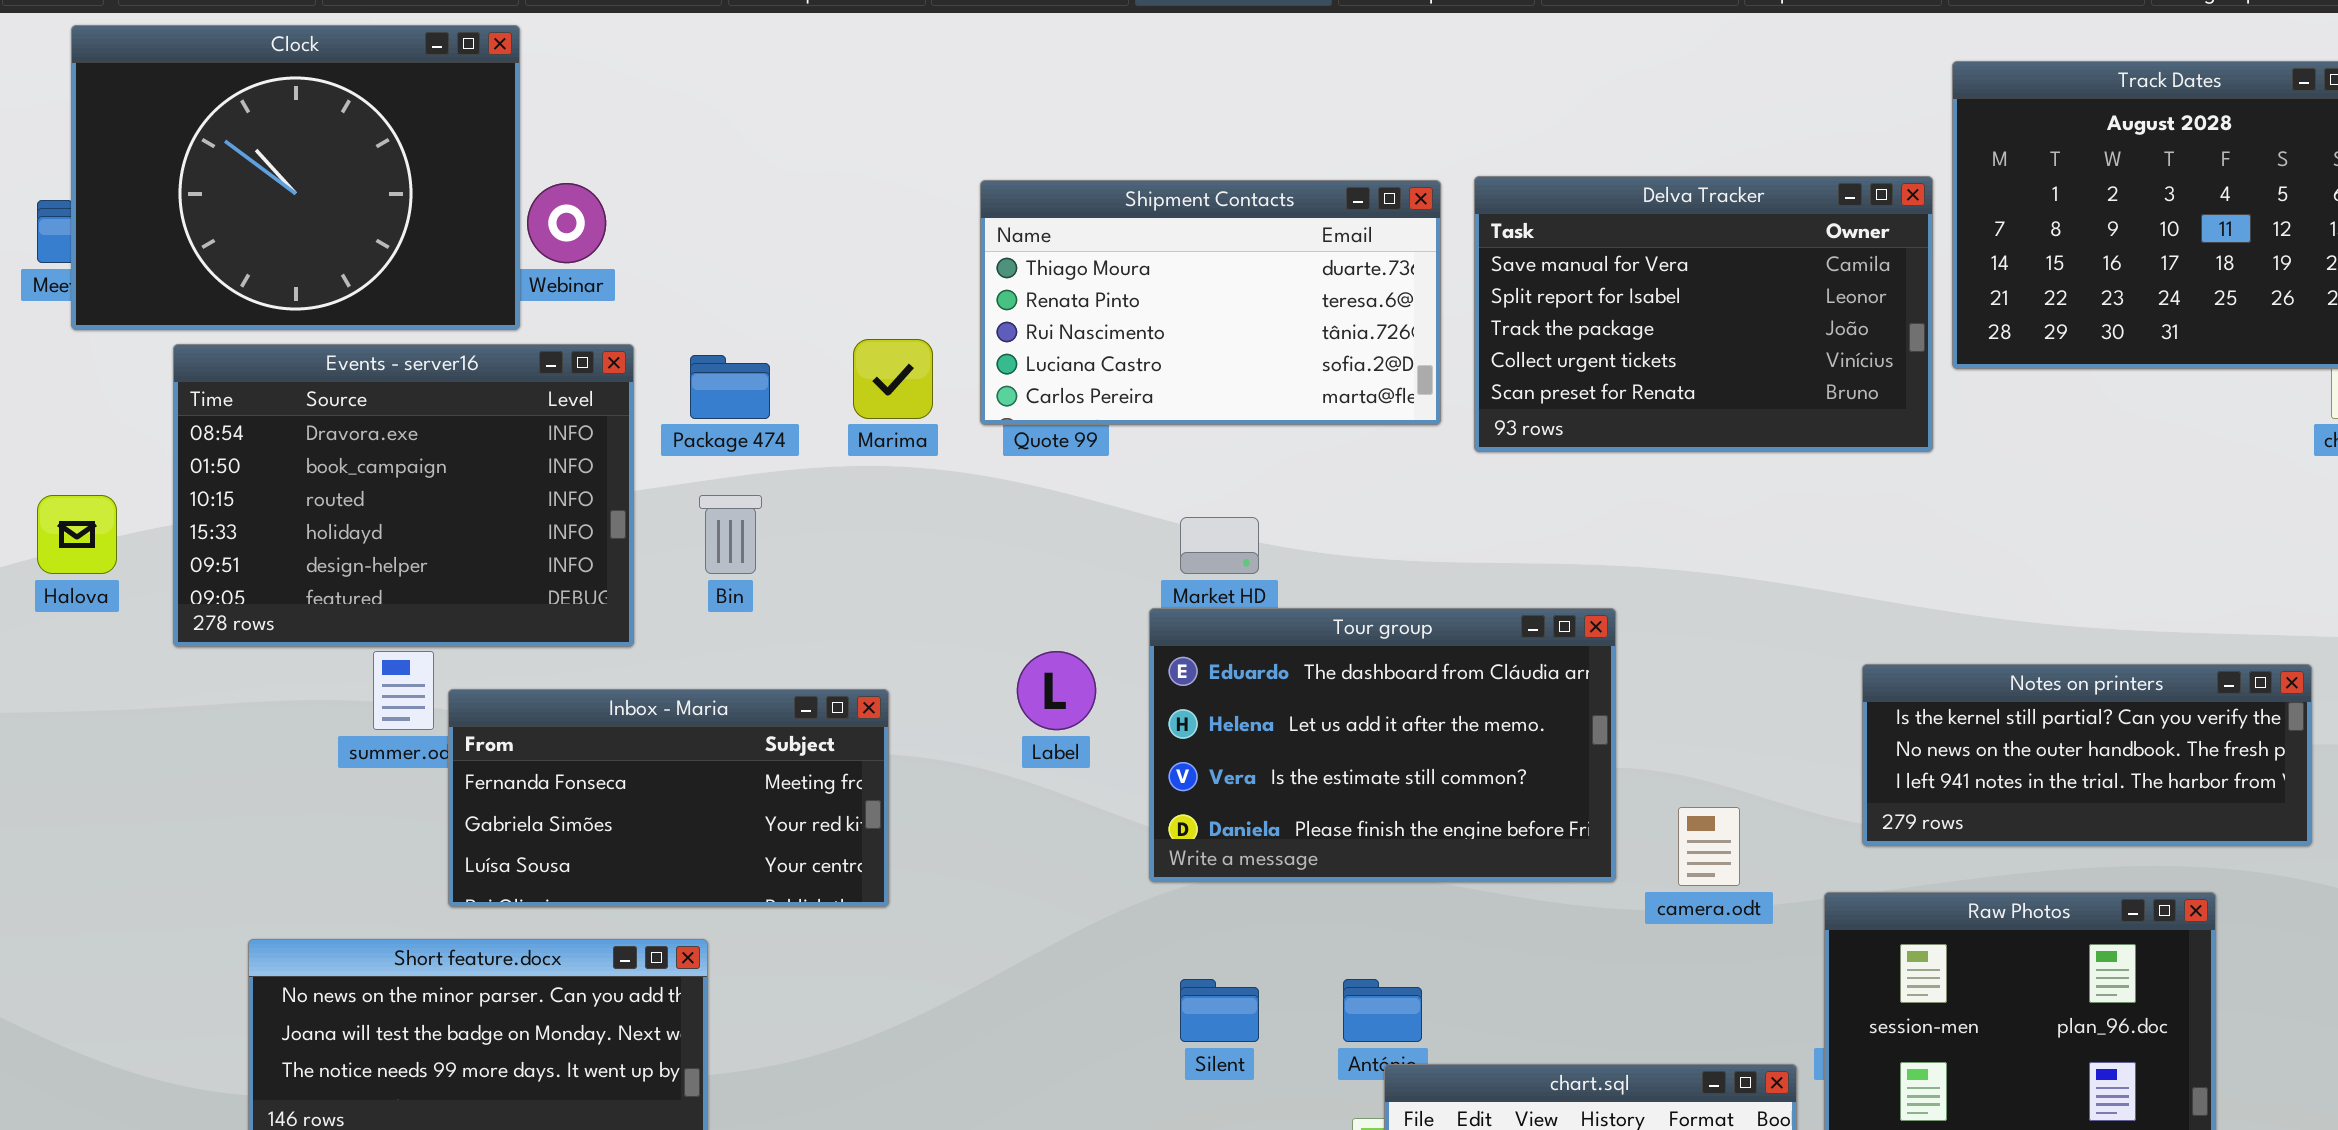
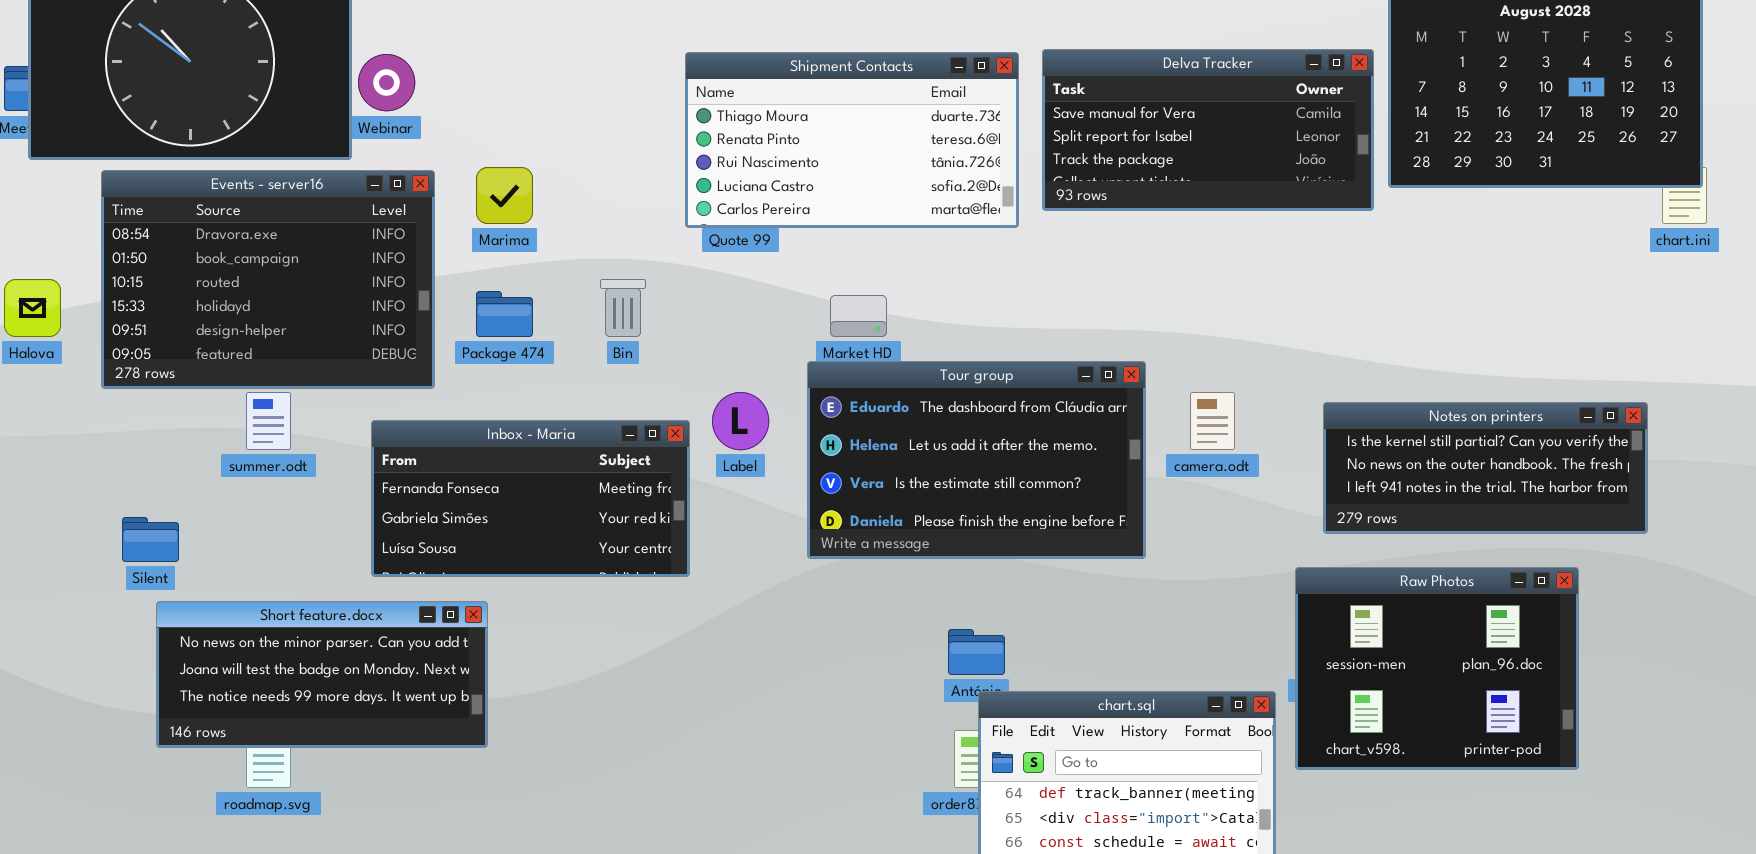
Delva Tracker: [1474,176,1933,452] -> [1042,49,1374,211], resized
Marima: [853,339,933,419] -> [476,167,533,224], moved
Package 474: [690,355,770,419] -> [476,291,533,337], moved
Bin: [699,495,762,574] -> [600,279,646,337], moved
Inbox - Maria: [448,689,889,907] -> [371,420,690,577], moved
camera.odt: [1678,807,1740,886] -> [1190,392,1235,450], moved
Silent: [1180,979,1259,1042] -> [122,517,179,562], moved

